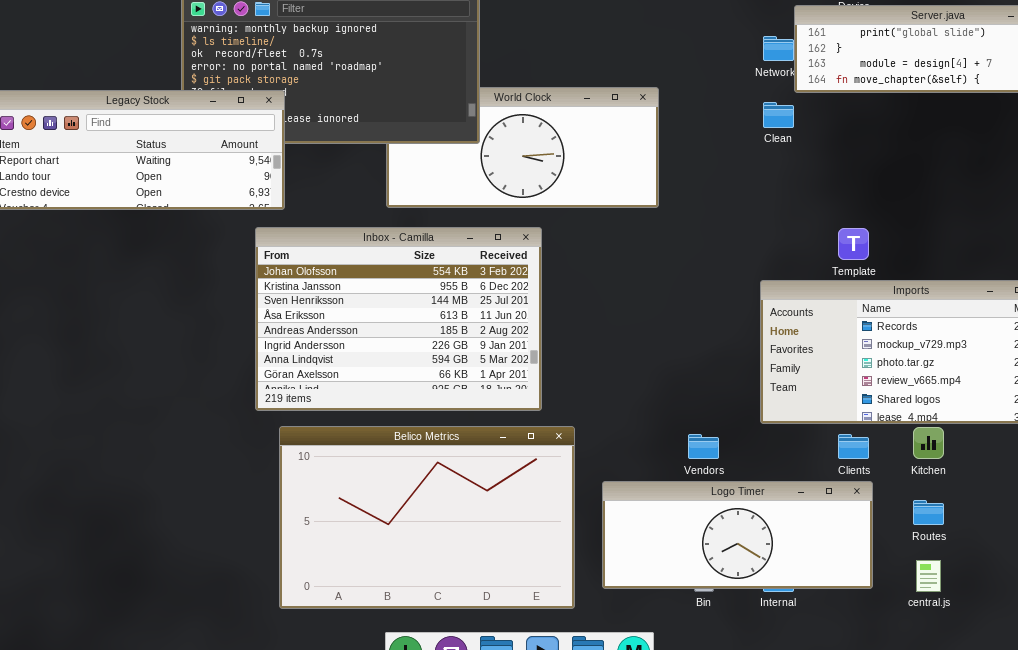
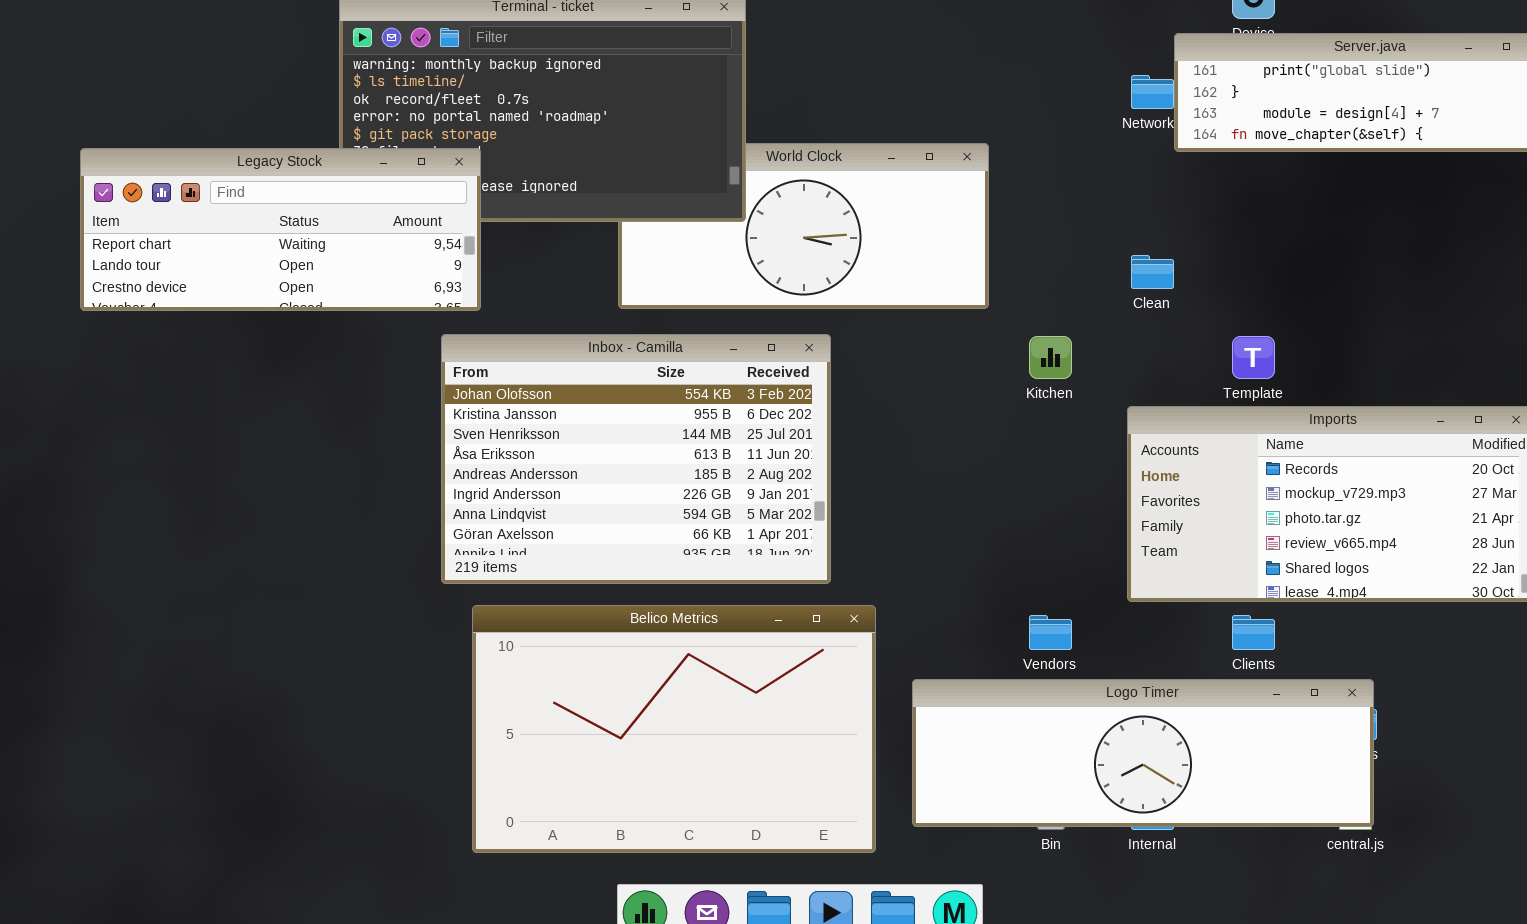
Clean: [763,102,794,128] -> [1131,255,1174,289], moved
Kitchen: [913,427,944,459] -> [1029,336,1072,379], moved
Logo Timer: [602,481,873,589] -> [912,679,1374,827], resized

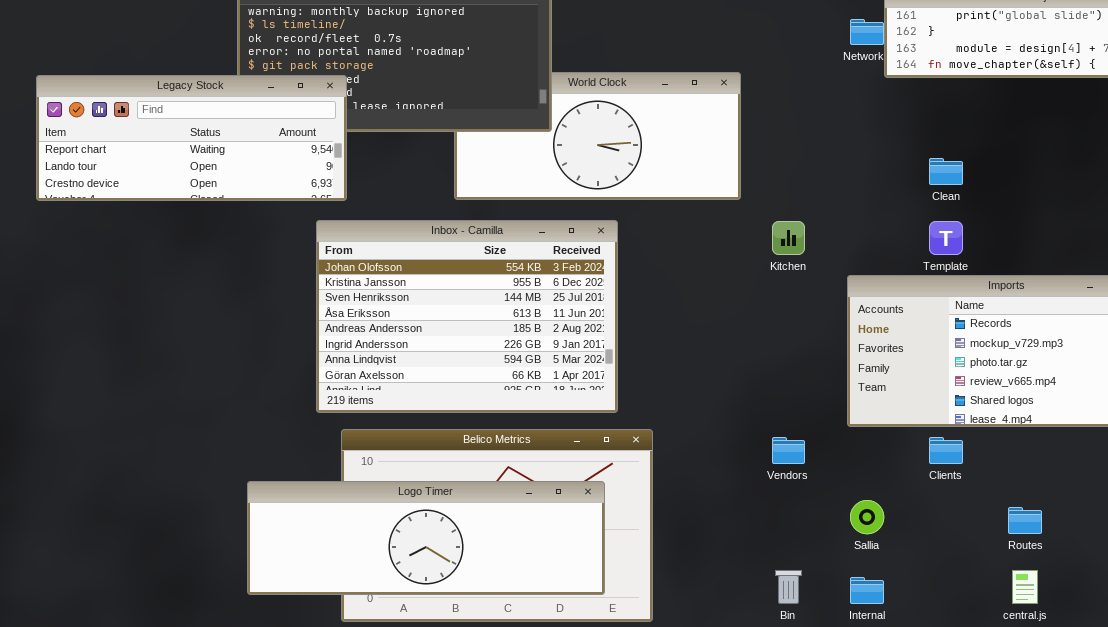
Clean: [1131,255,1174,289] -> [929,158,963,185], moved
Logo Timer: [912,679,1374,827] -> [247,481,605,595], moved

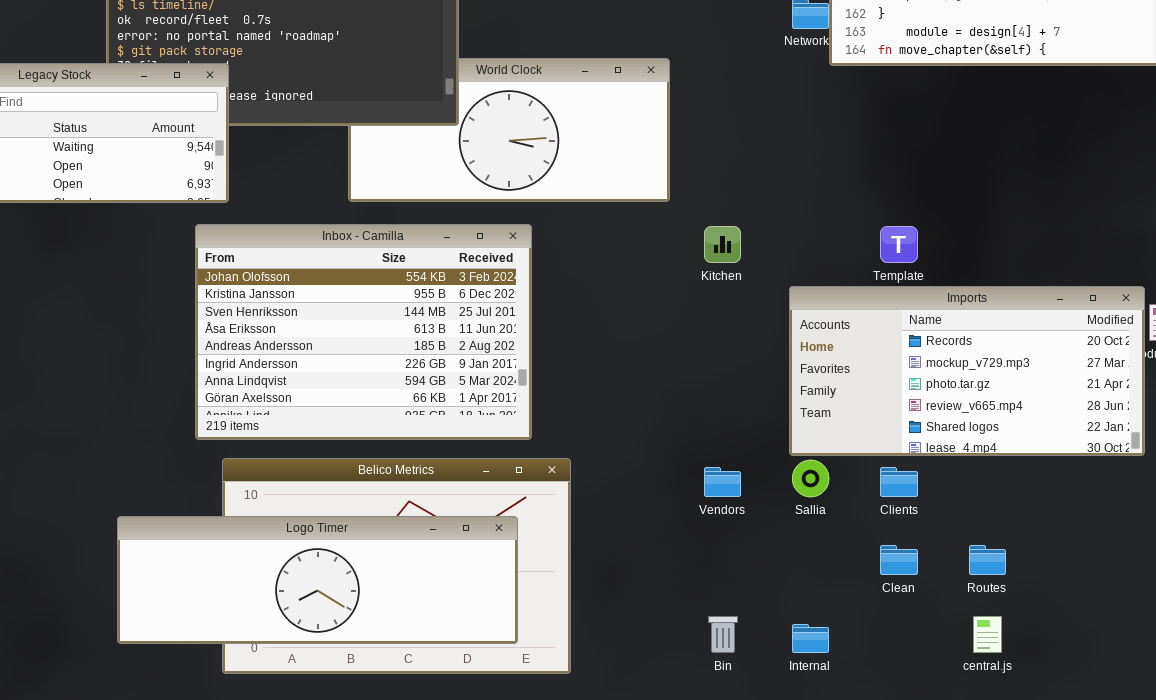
Clean: [929,158,963,185] -> [880,545,918,575], moved
Sallia: [850,500,884,534] -> [792,460,829,497], moved

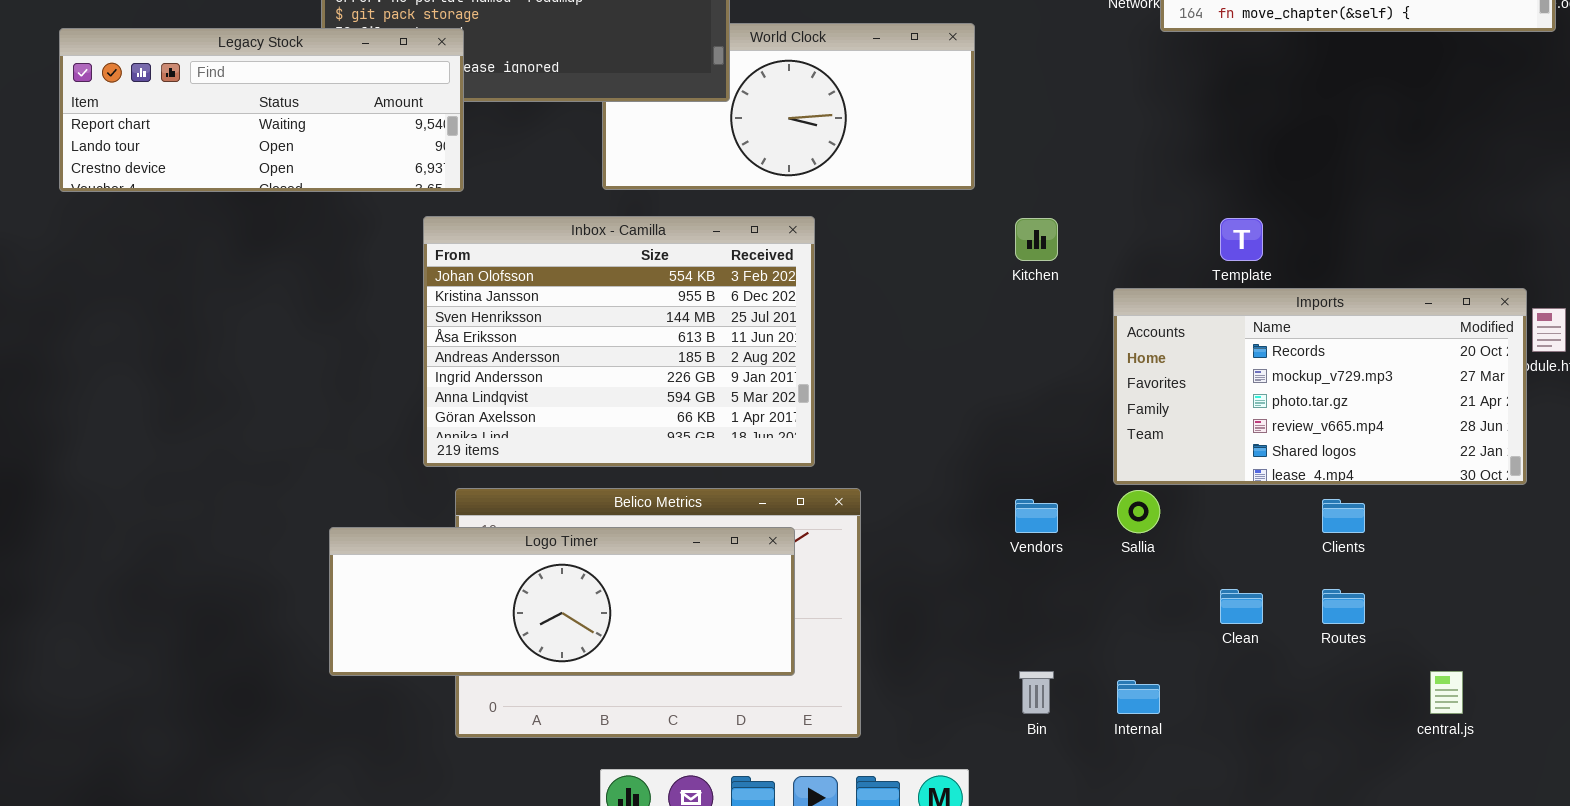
Clients: [880,467,918,497] -> [1322,499,1365,533], moved
Logo Timer: [117,516,518,644] -> [329,527,795,676], moved
central.js: [973,616,1002,653] -> [1430,671,1463,714], moved

